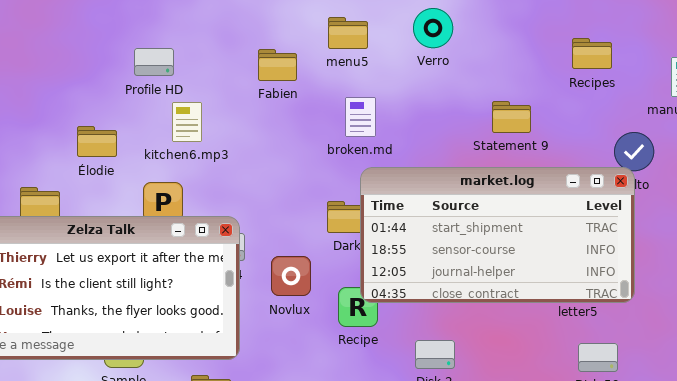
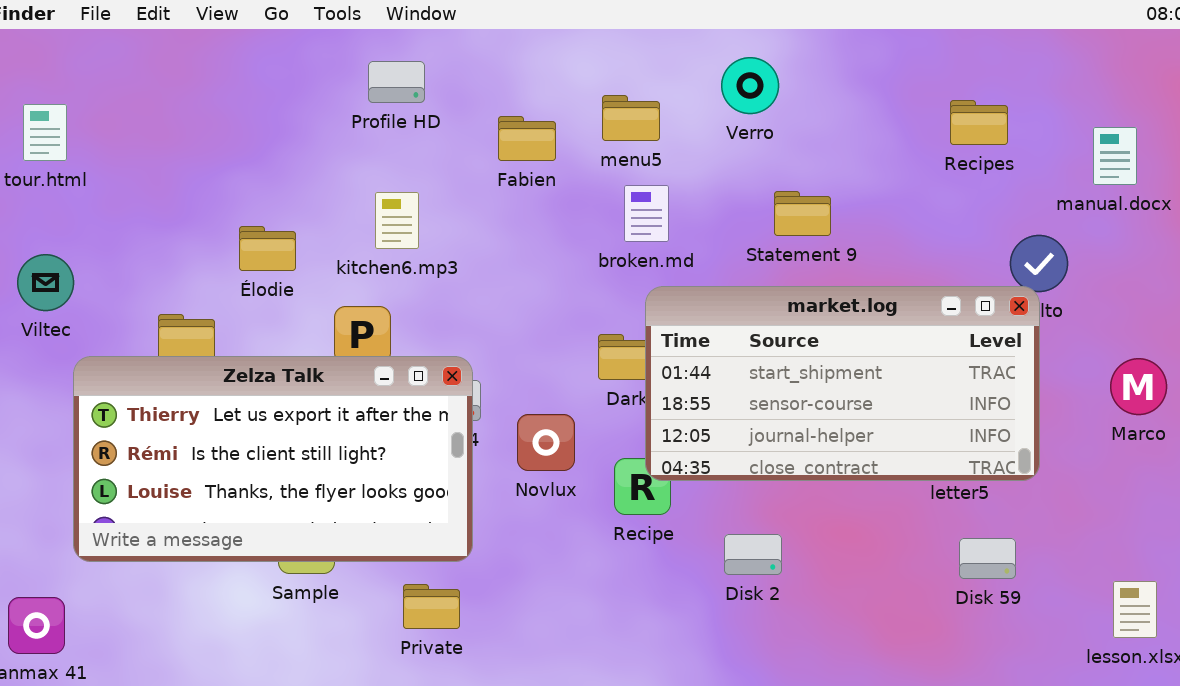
menu5: [328,17,368,49] -> [602,95,660,141], moved
Profile HD: [134,48,174,76] -> [368,61,425,103], moved
Statement 9: [492,101,531,133] -> [774,191,831,236], moved

